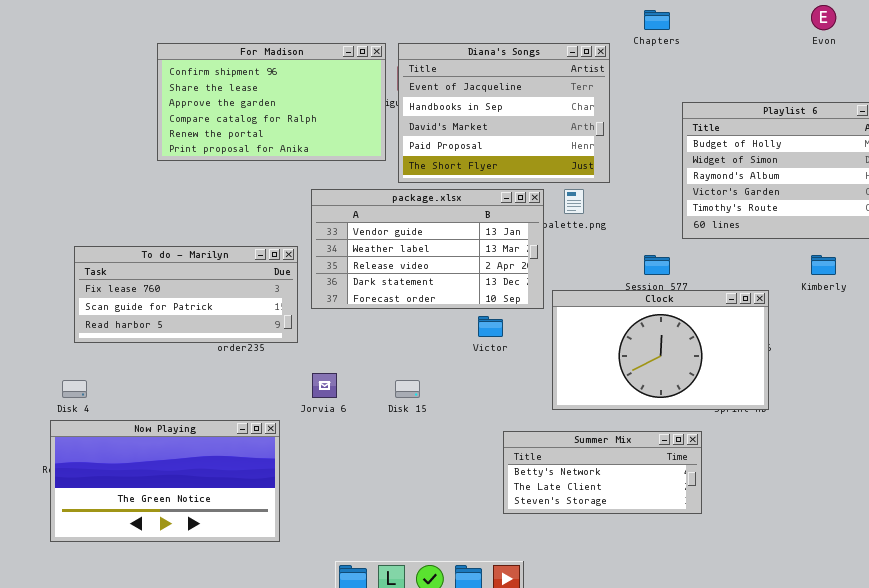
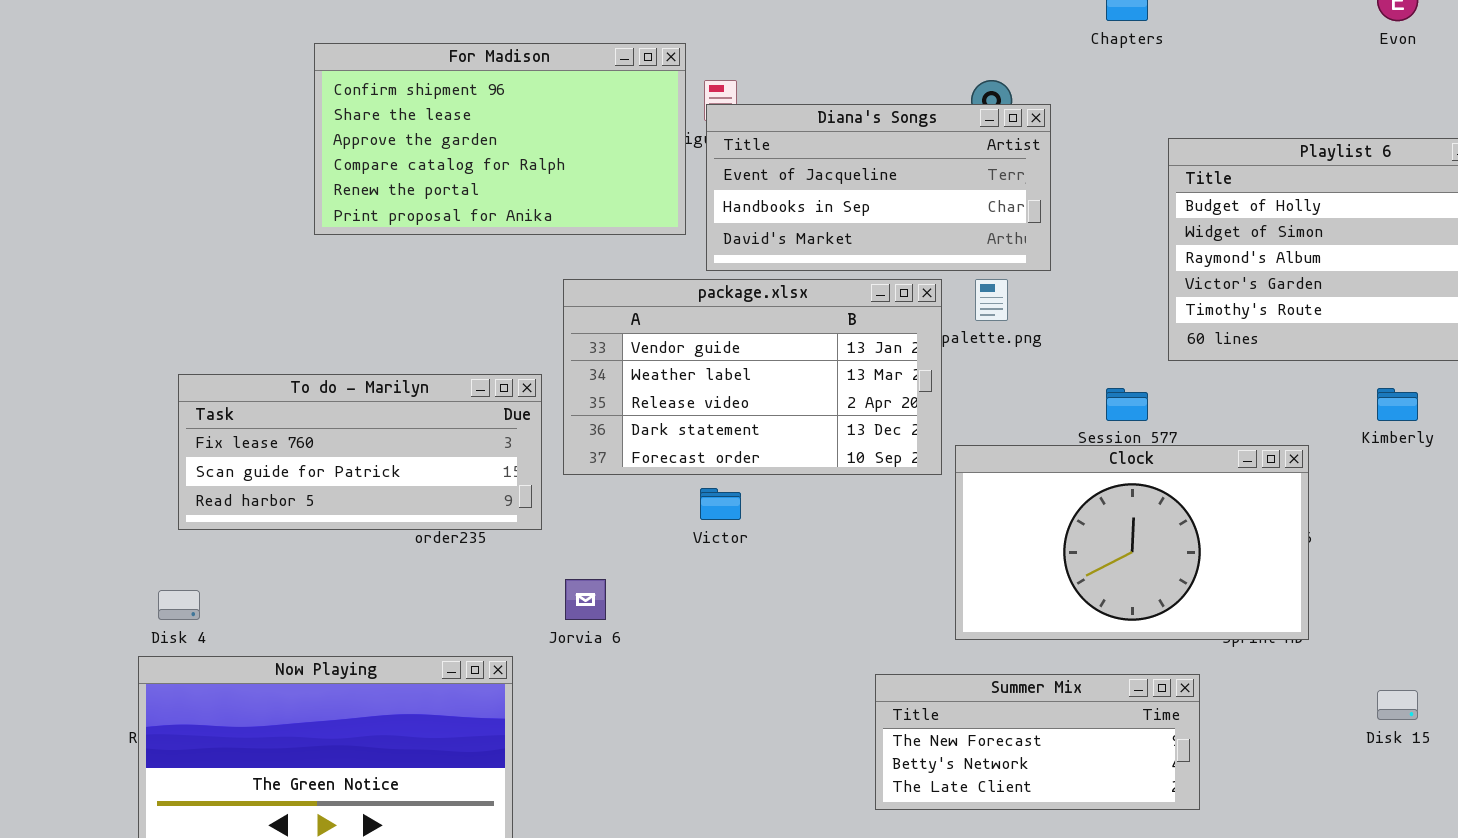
Diana's Songs: [398,43,610,183] -> [706,104,1051,271], resized
Victor: [478,316,503,337] -> [700,488,741,520], moved
Disk 15: [395,380,420,398] -> [1377,690,1418,720], moved
Summer Mix: [503,431,702,514] -> [875,674,1200,810], scrolled up 1 row

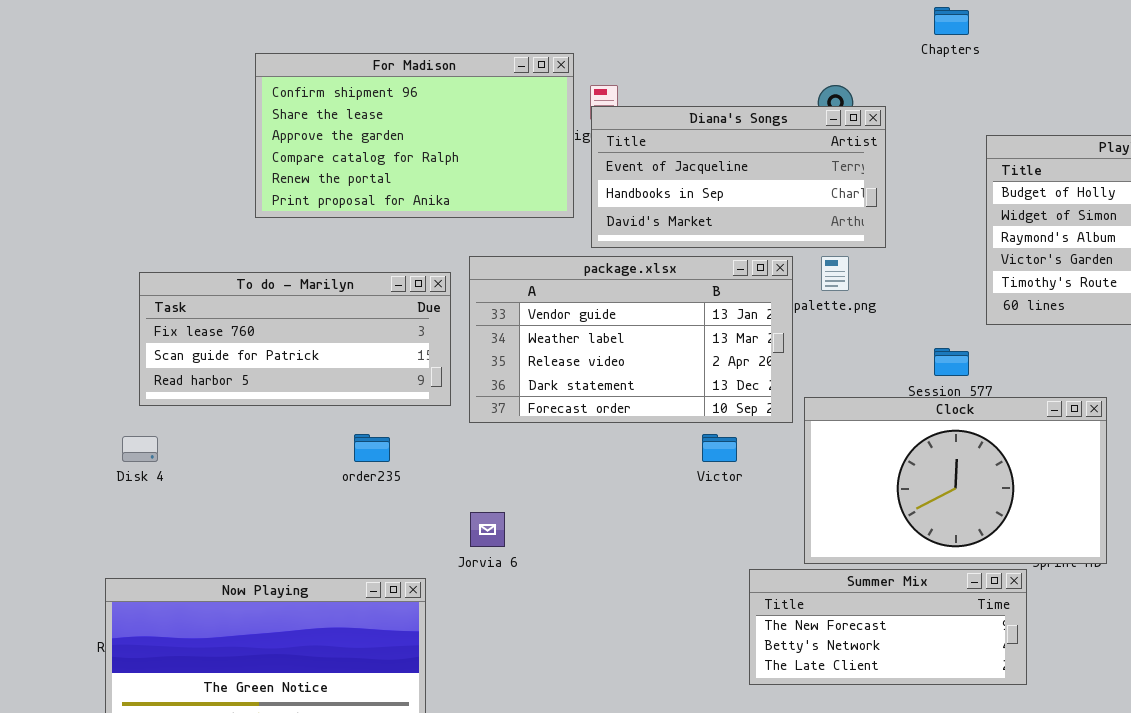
To do - Marilyn: [178,374,542,530] -> [139,272,451,406], moved
Victor: [700,488,741,520] -> [702,434,737,462], moved
Disk 4: [158,590,200,620] -> [122,436,158,462], moved
Summer Mix: [875,674,1200,810] -> [749,569,1027,685], moved

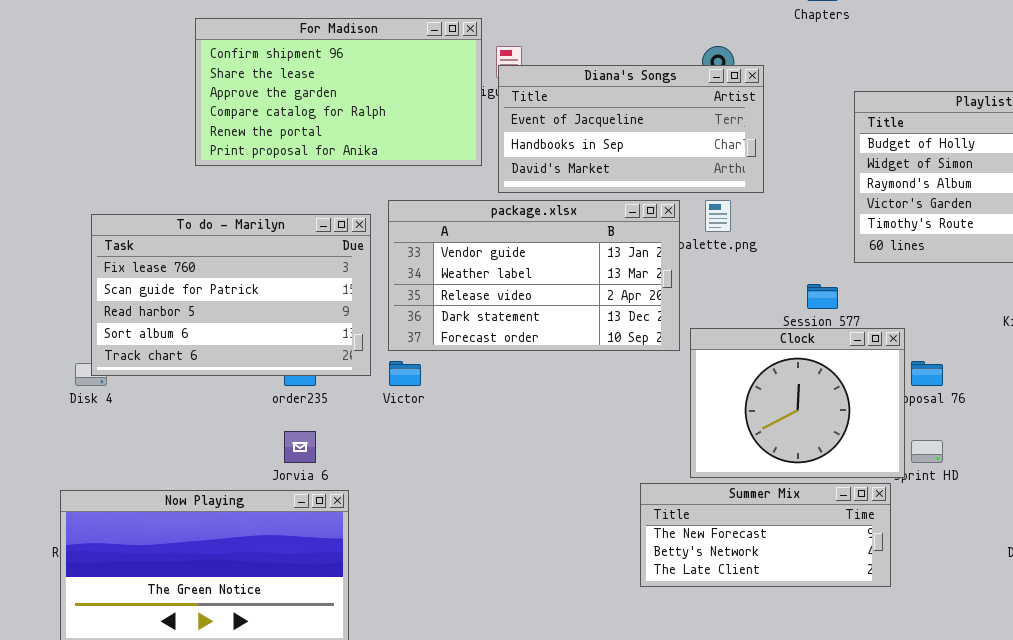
To do - Marilyn: [139,272,451,406] -> [91,214,371,376], resized
Clock: [804,397,1107,564] -> [690,328,905,478], resized
Victor: [702,434,737,462] -> [389,361,421,386], moved
Jorvia 6: [470,512,505,547] -> [284,431,316,463], moved

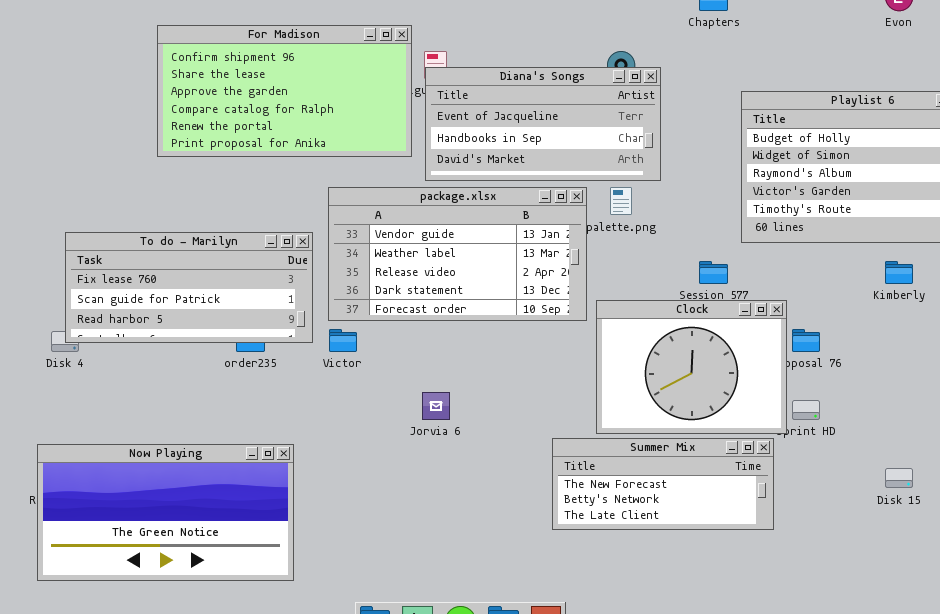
To do - Marilyn: [91,214,371,376] -> [65,232,313,343], resized
Jorvia 6: [284,431,316,463] -> [422,392,450,420], moved

